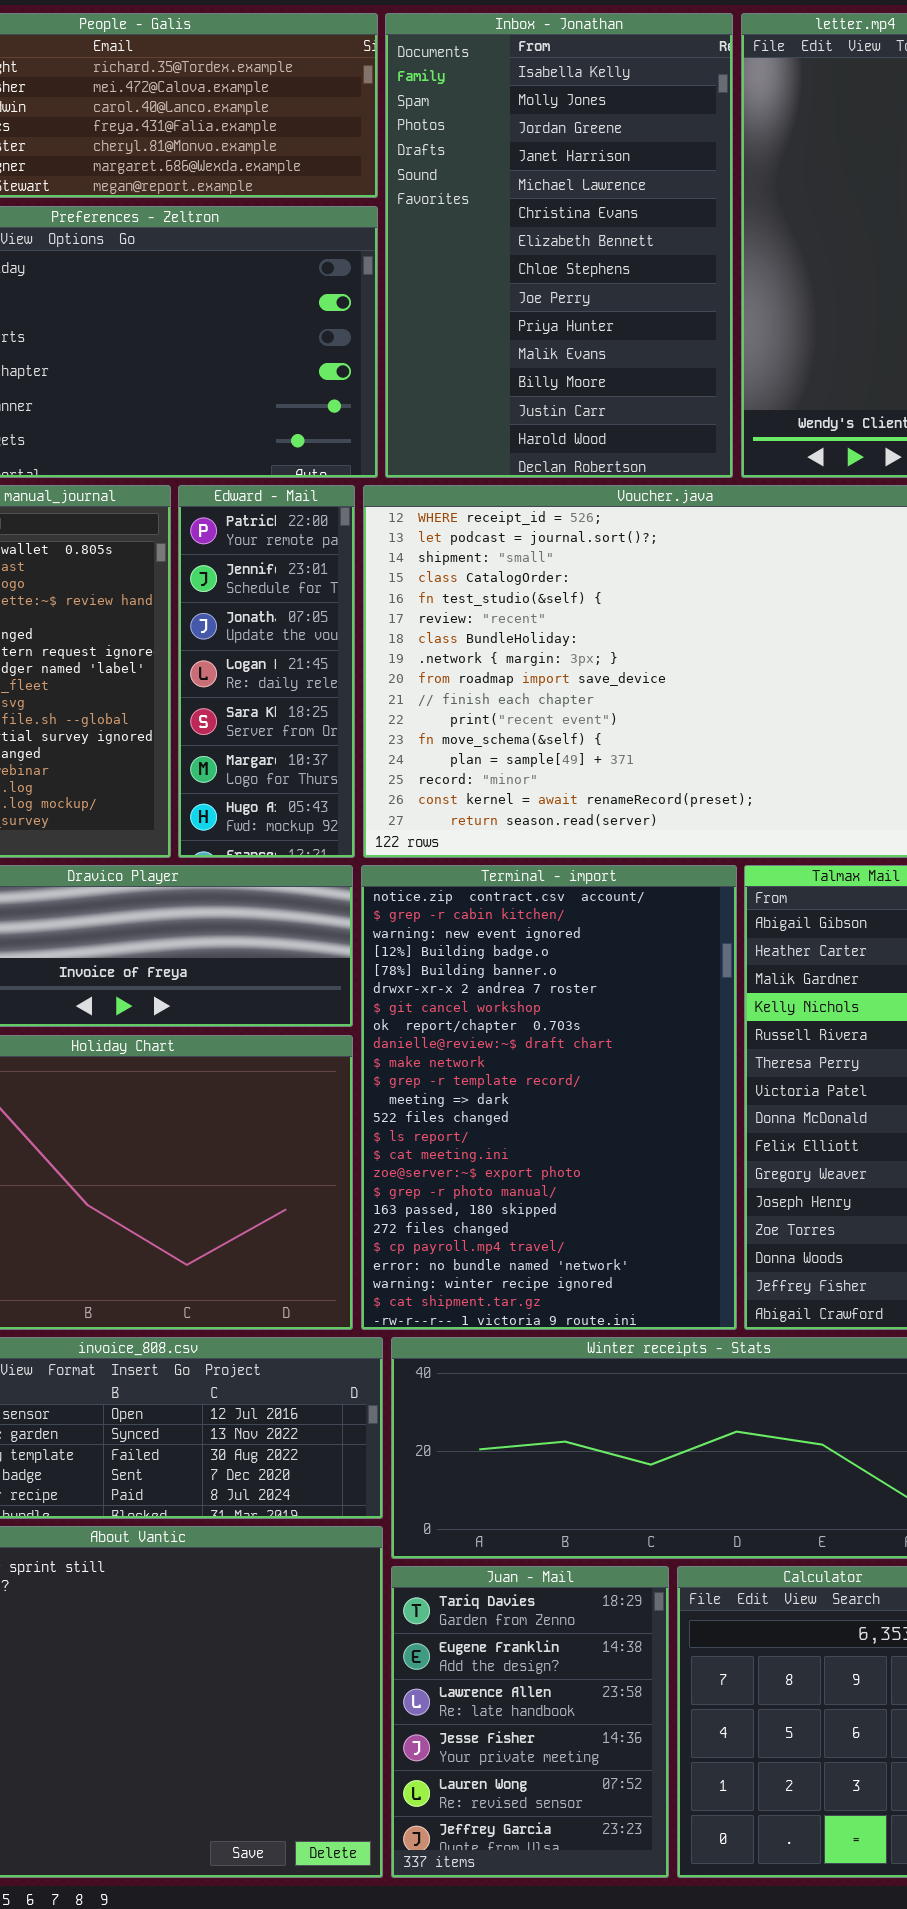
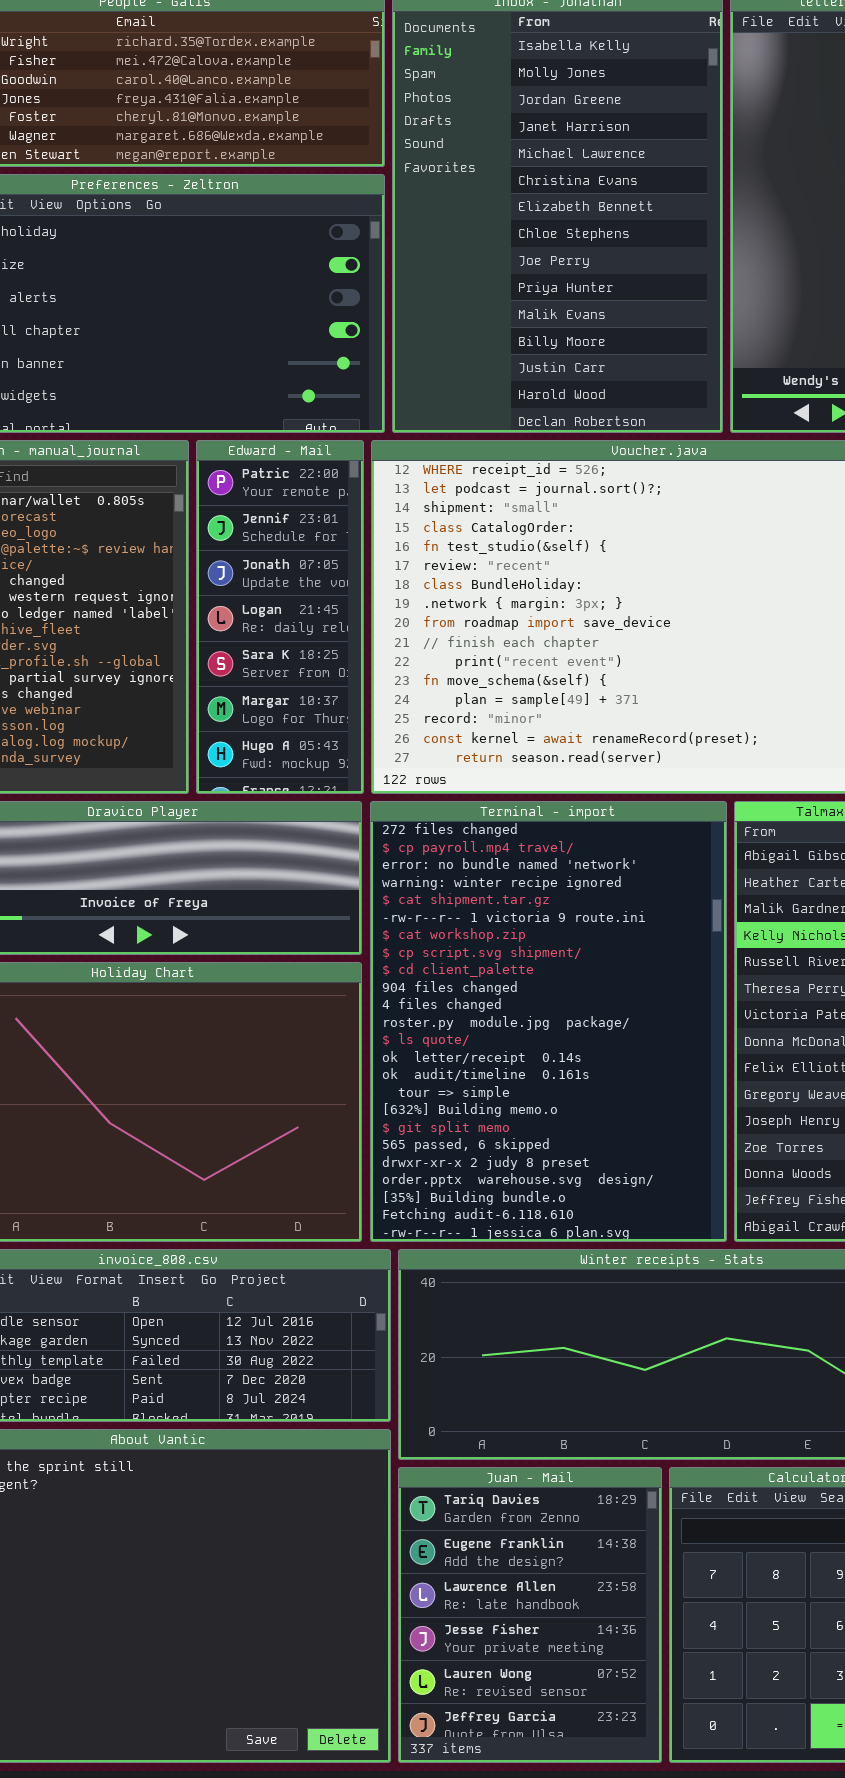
Terminal - import: [361,865,737,1330] -> [370,801,727,1242], scrolled down 18 rows

